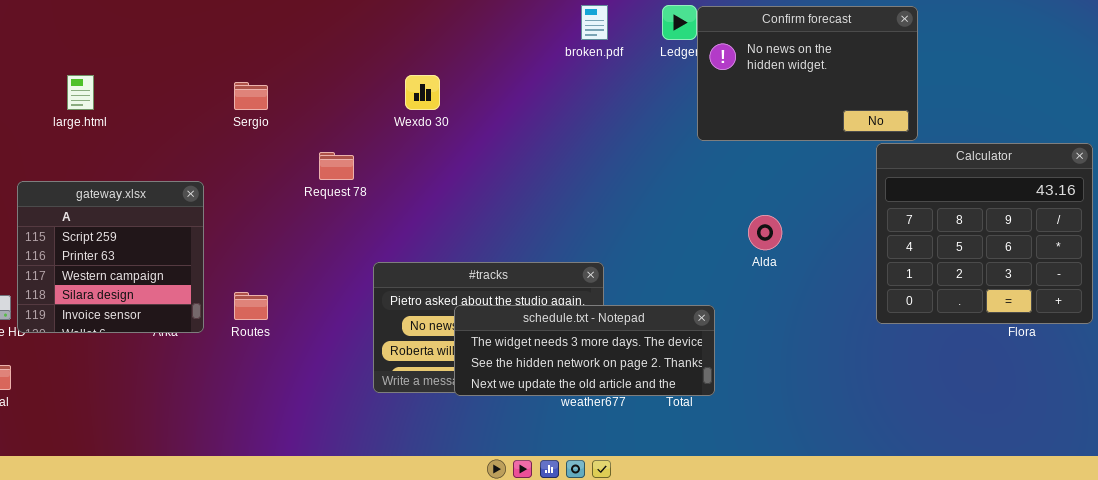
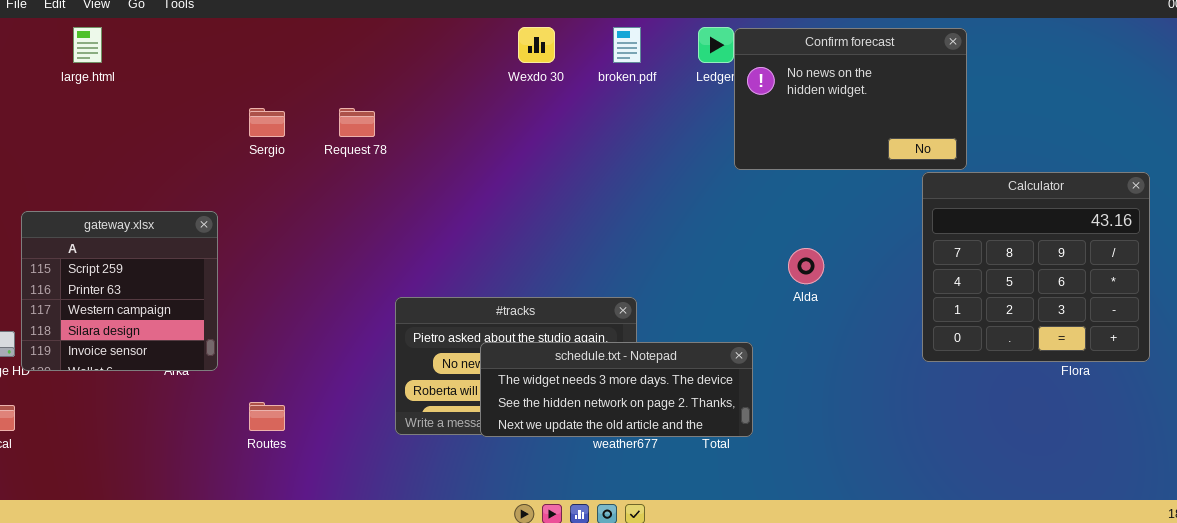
large.html: [67,75,94,110] -> [73,27,102,63], moved
Wexdo 30: [405,75,440,110] -> [518,27,555,63], moved
Request 78: [319,152,354,180] -> [339,108,375,137], moved
Routes: [234,292,268,320] -> [249,402,285,431], moved

